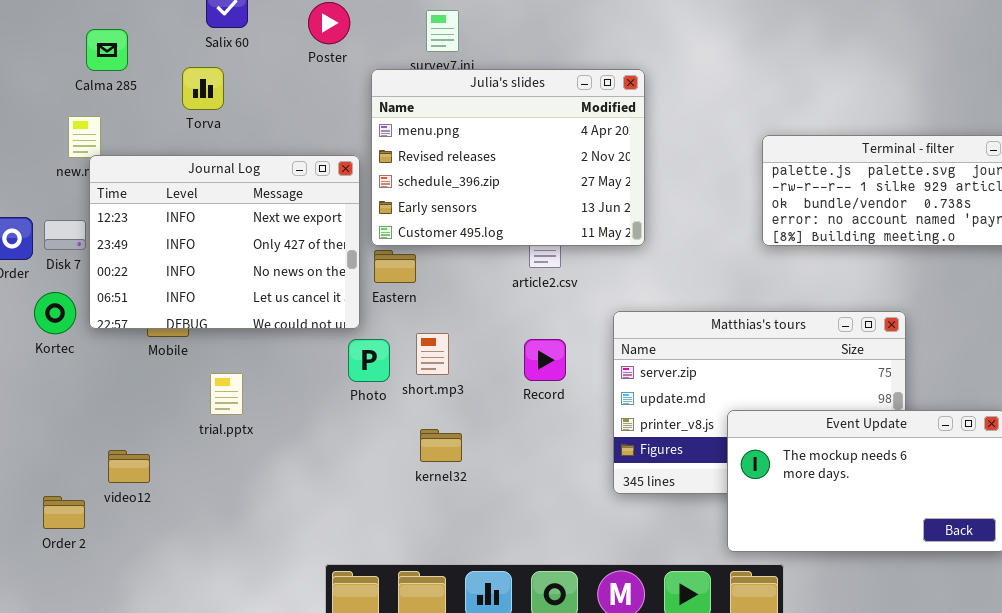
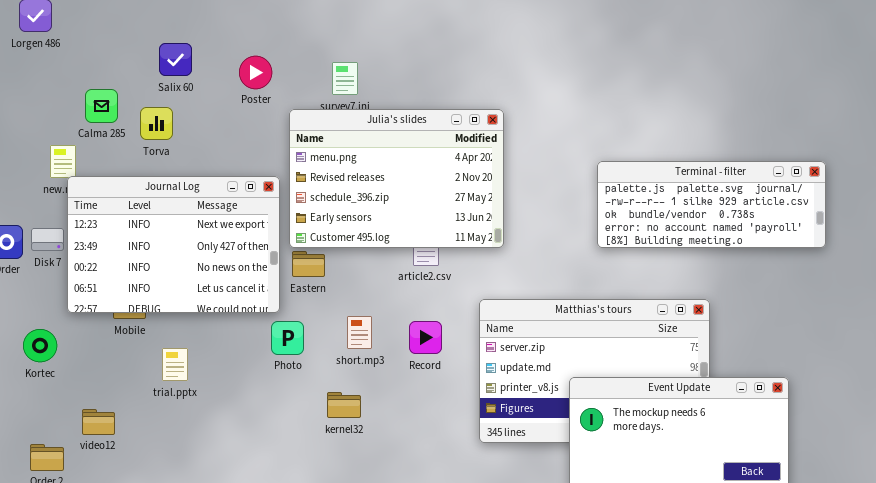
Calma 285: [86,29,128,71] -> [85,89,118,123], moved
Kortec: [34,292,76,334] -> [23,329,57,362], moved
short.mp3: [416,333,449,375] -> [347,316,372,349], moved

